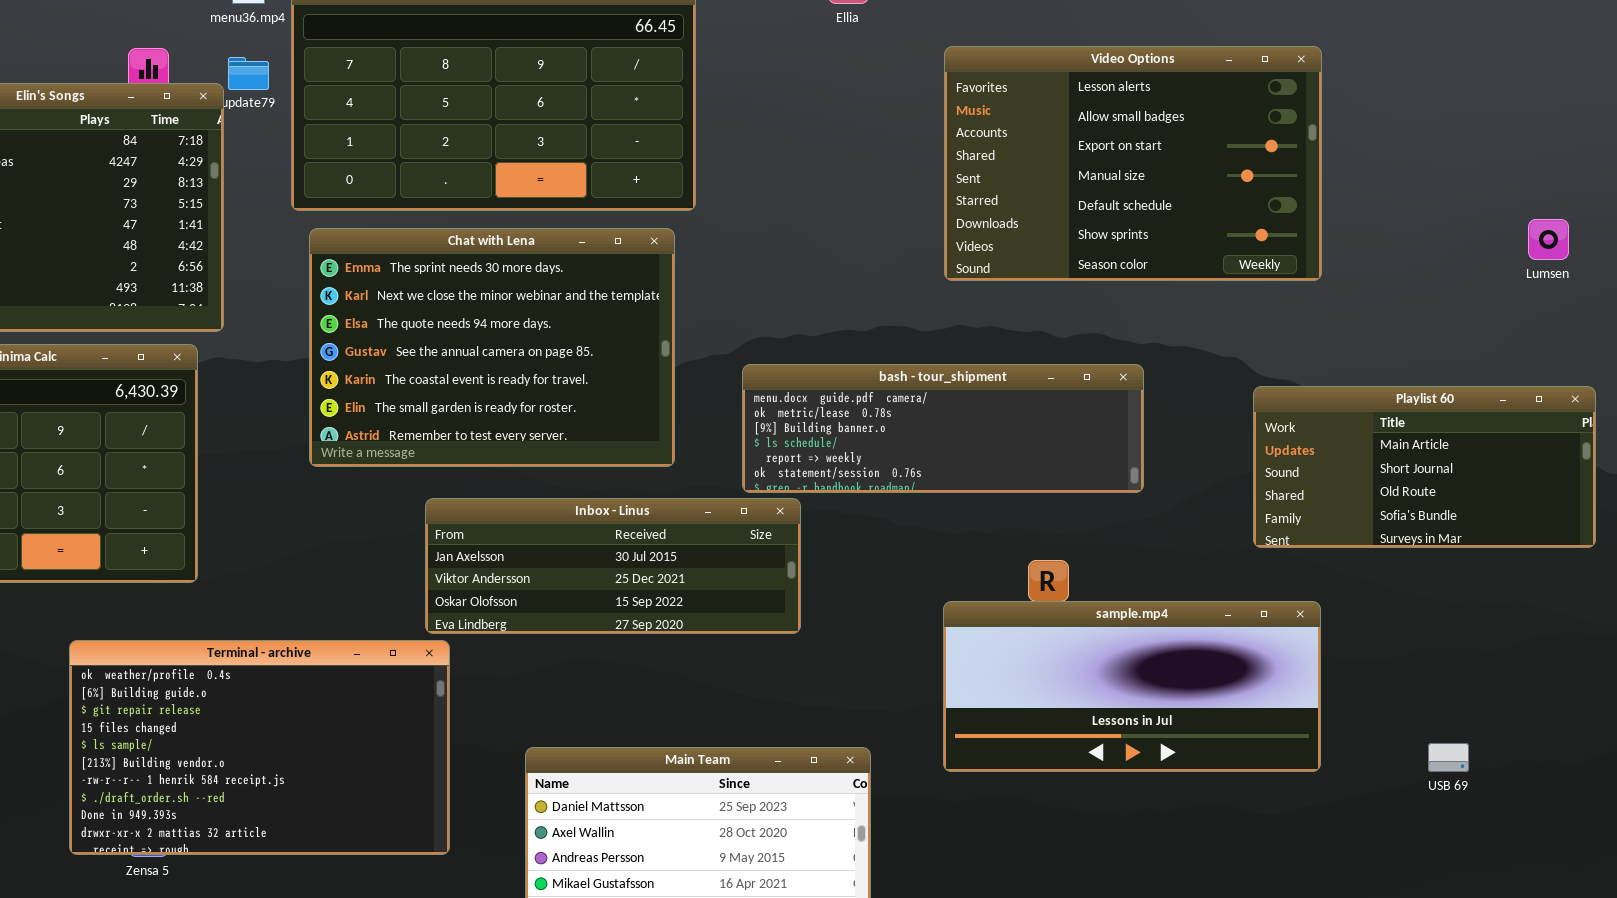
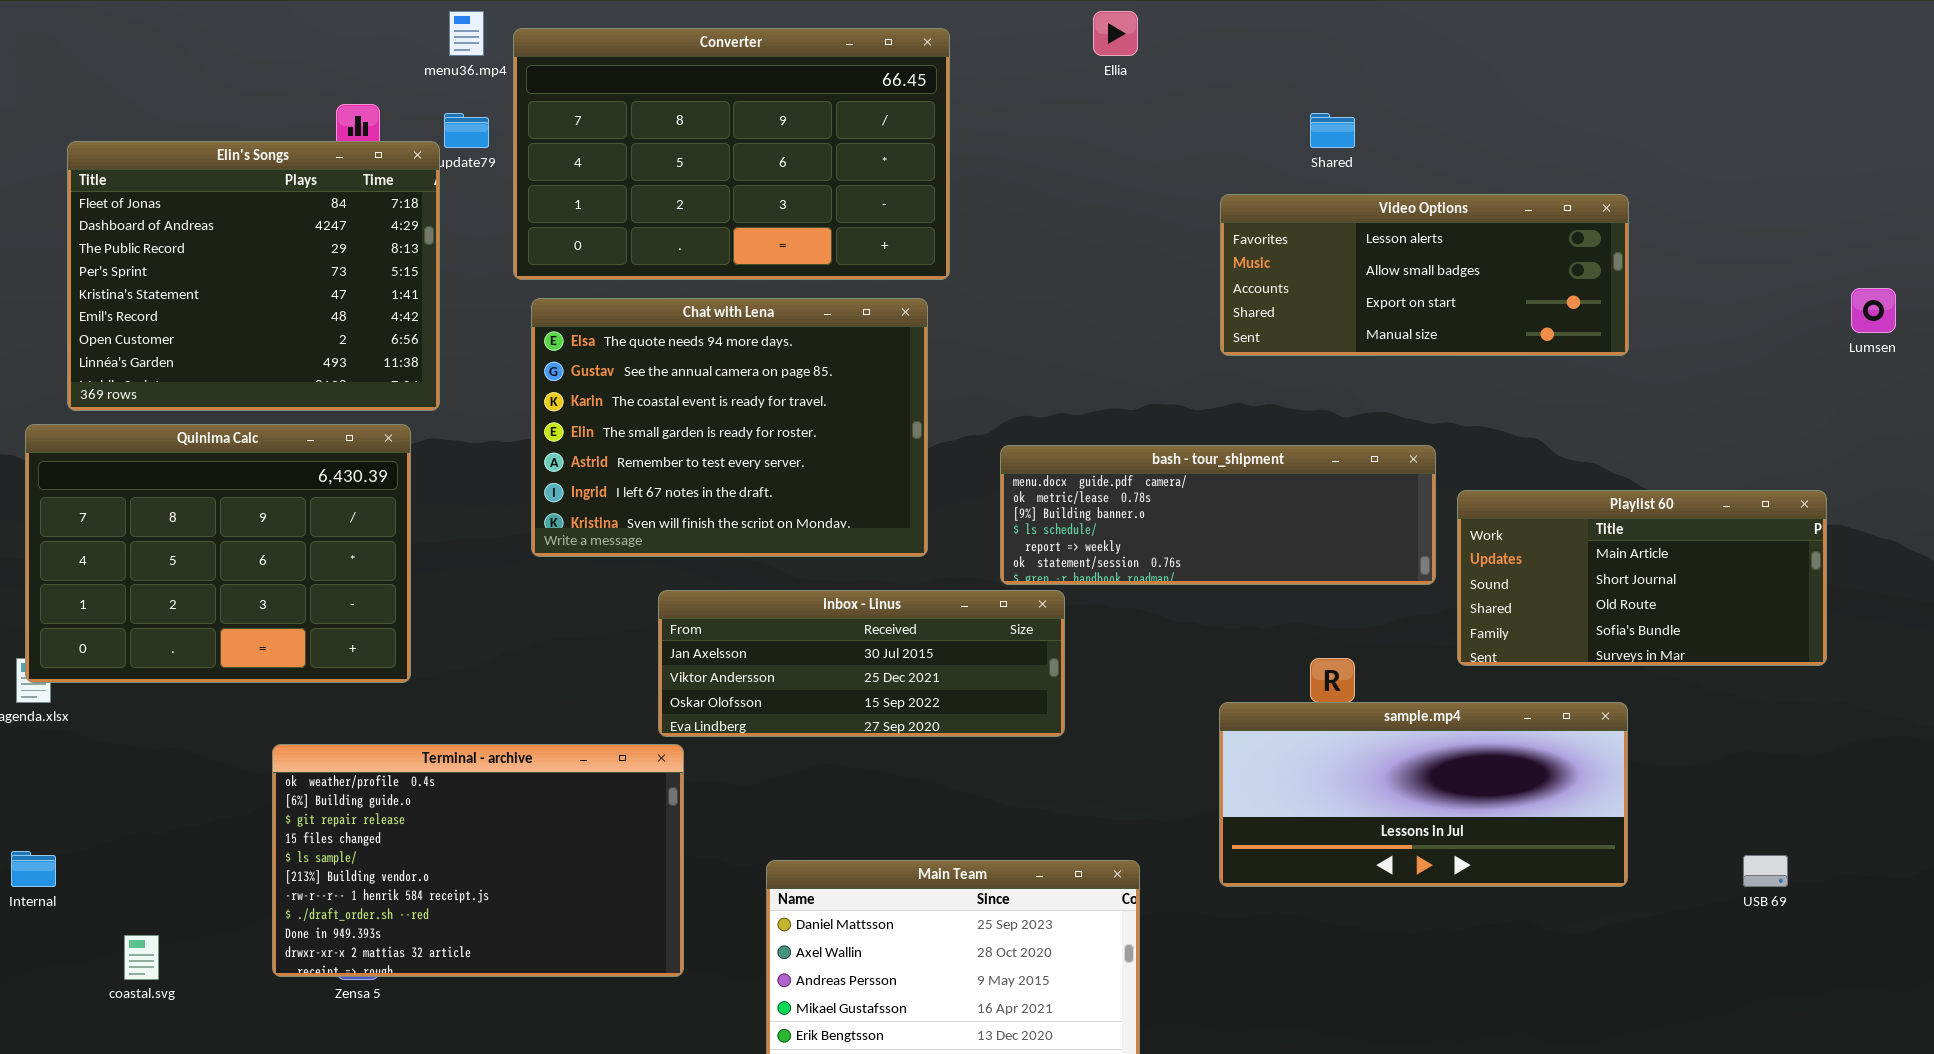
Video Options: [944,46,1322,281] -> [1220,194,1629,356], resized
Chat with Lena: [309,228,675,467] -> [531,298,928,557], scrolled down 2 rows
Playlist 60: [1253,386,1596,548] -> [1457,490,1827,666], moved

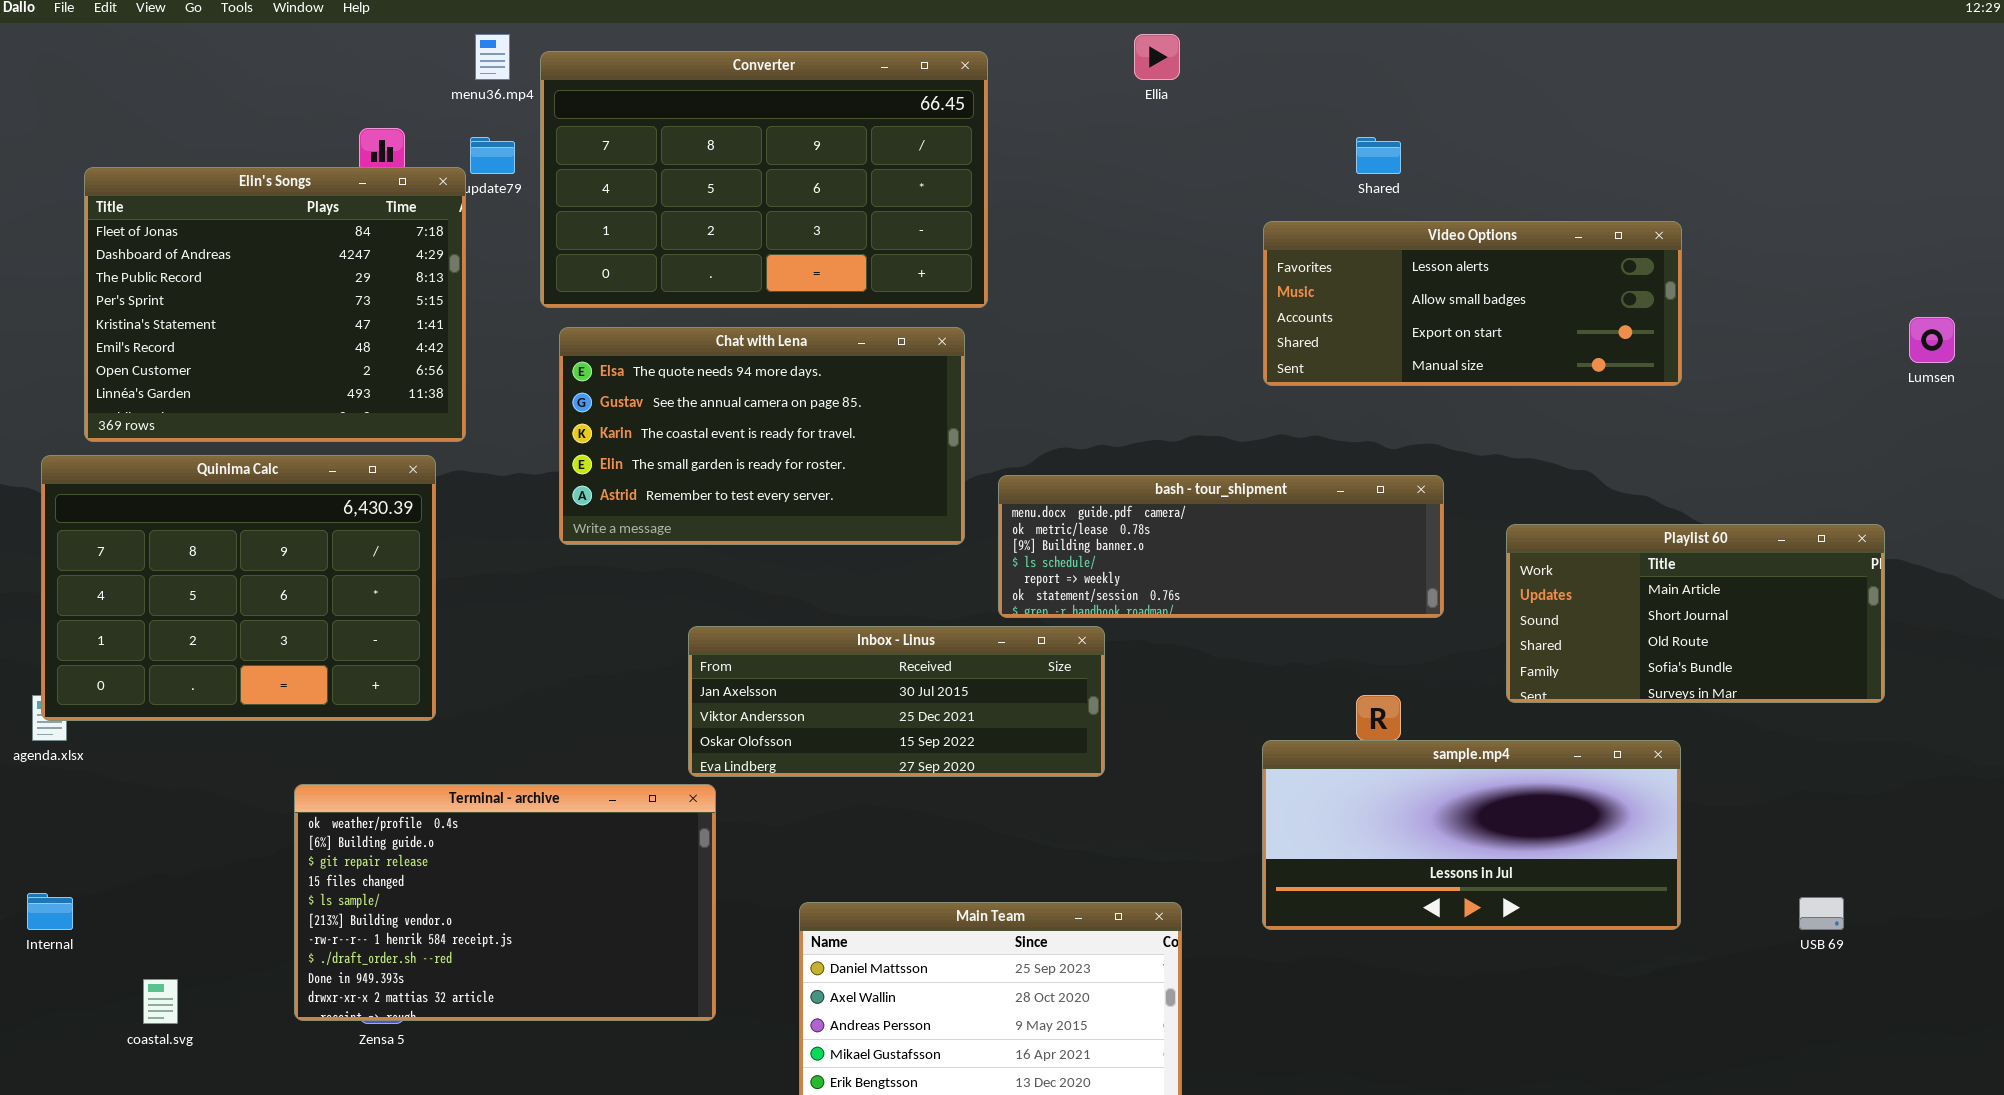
Chat with Lena: [531,298,928,557] -> [559,327,965,545], resized
bash - tour_shipment: [1000,445,1436,585] -> [998,475,1444,618], moved

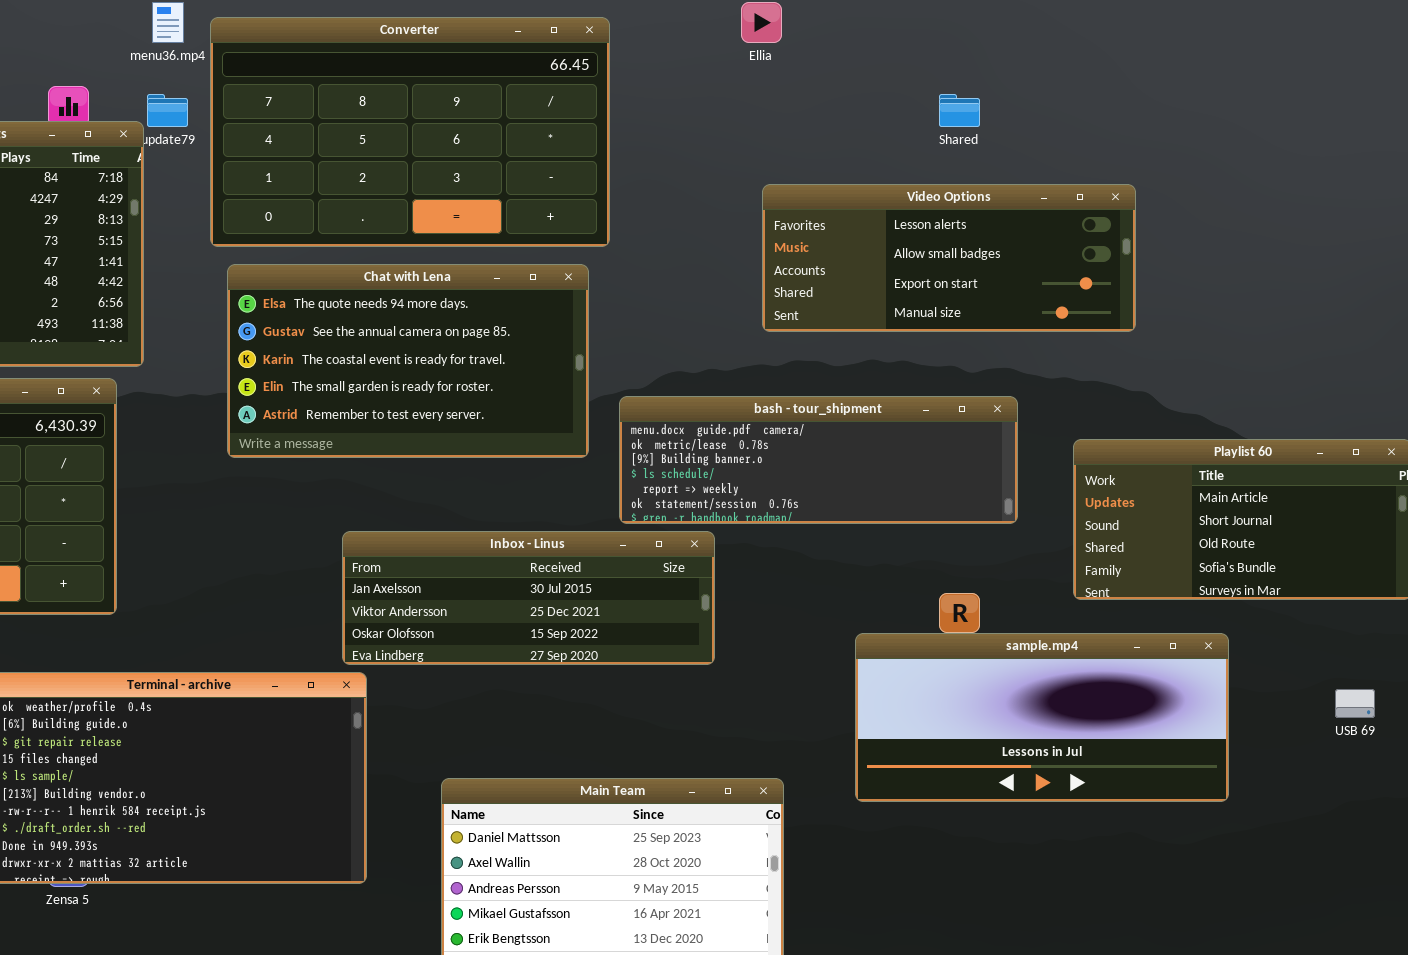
Video Options: [1263,221,1682,386] -> [762,184,1136,332], moved
USB 69: [1799,897,1844,930] -> [1335,689,1375,718], moved

